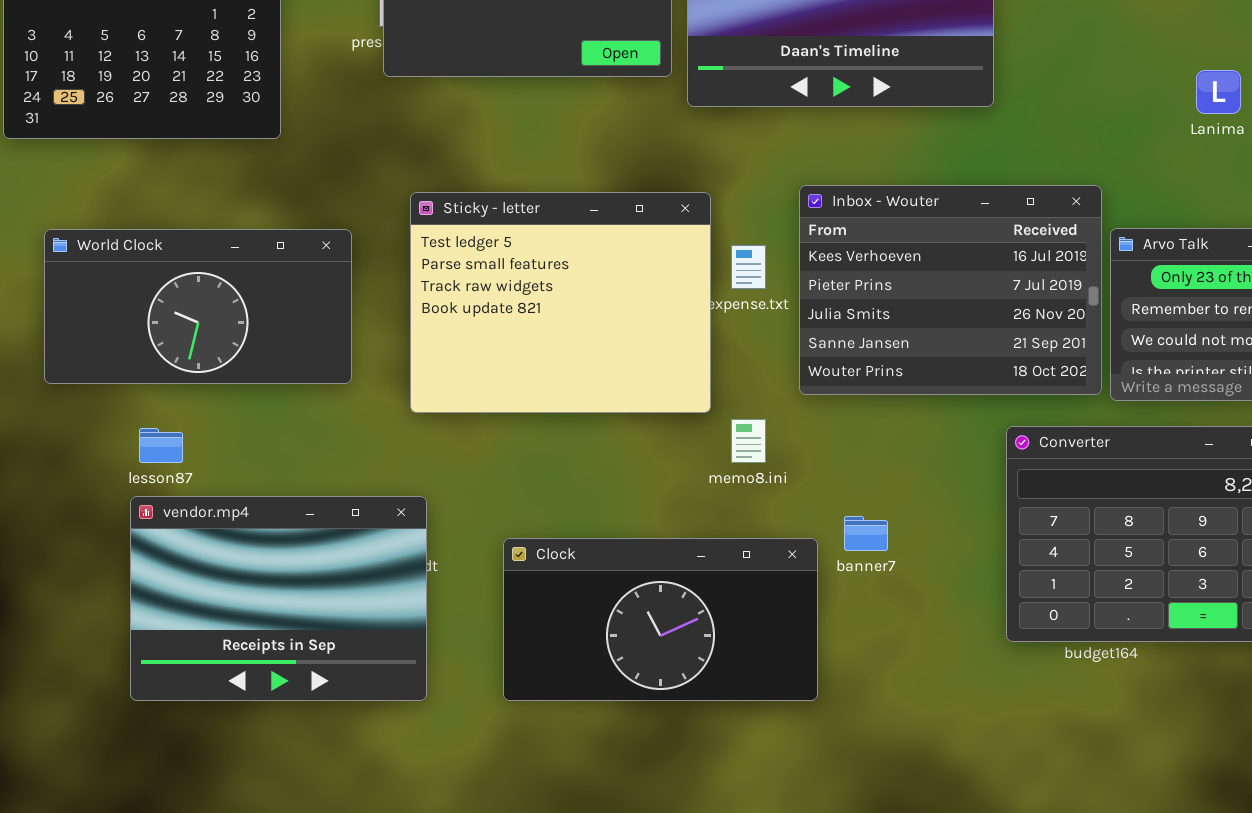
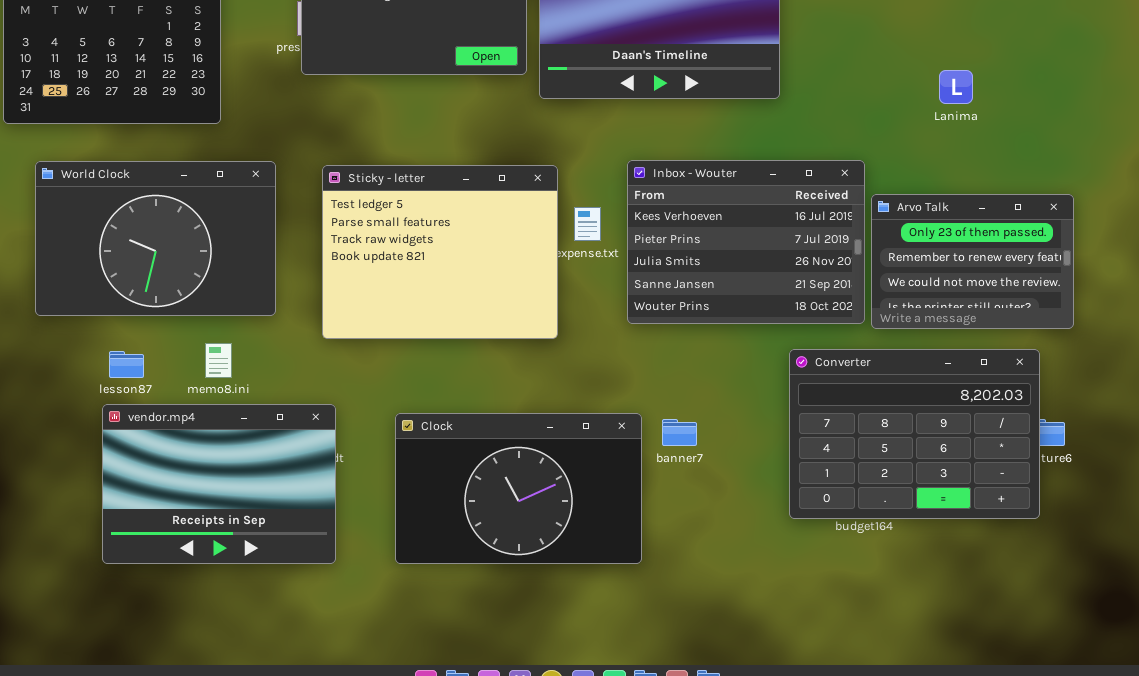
World Clock: [44,229,352,384] -> [35,161,276,316], resized
memo8.ini: [731,419,766,463] -> [205,343,232,378], moved
Clock: [503,538,818,701] -> [395,413,642,564], resized

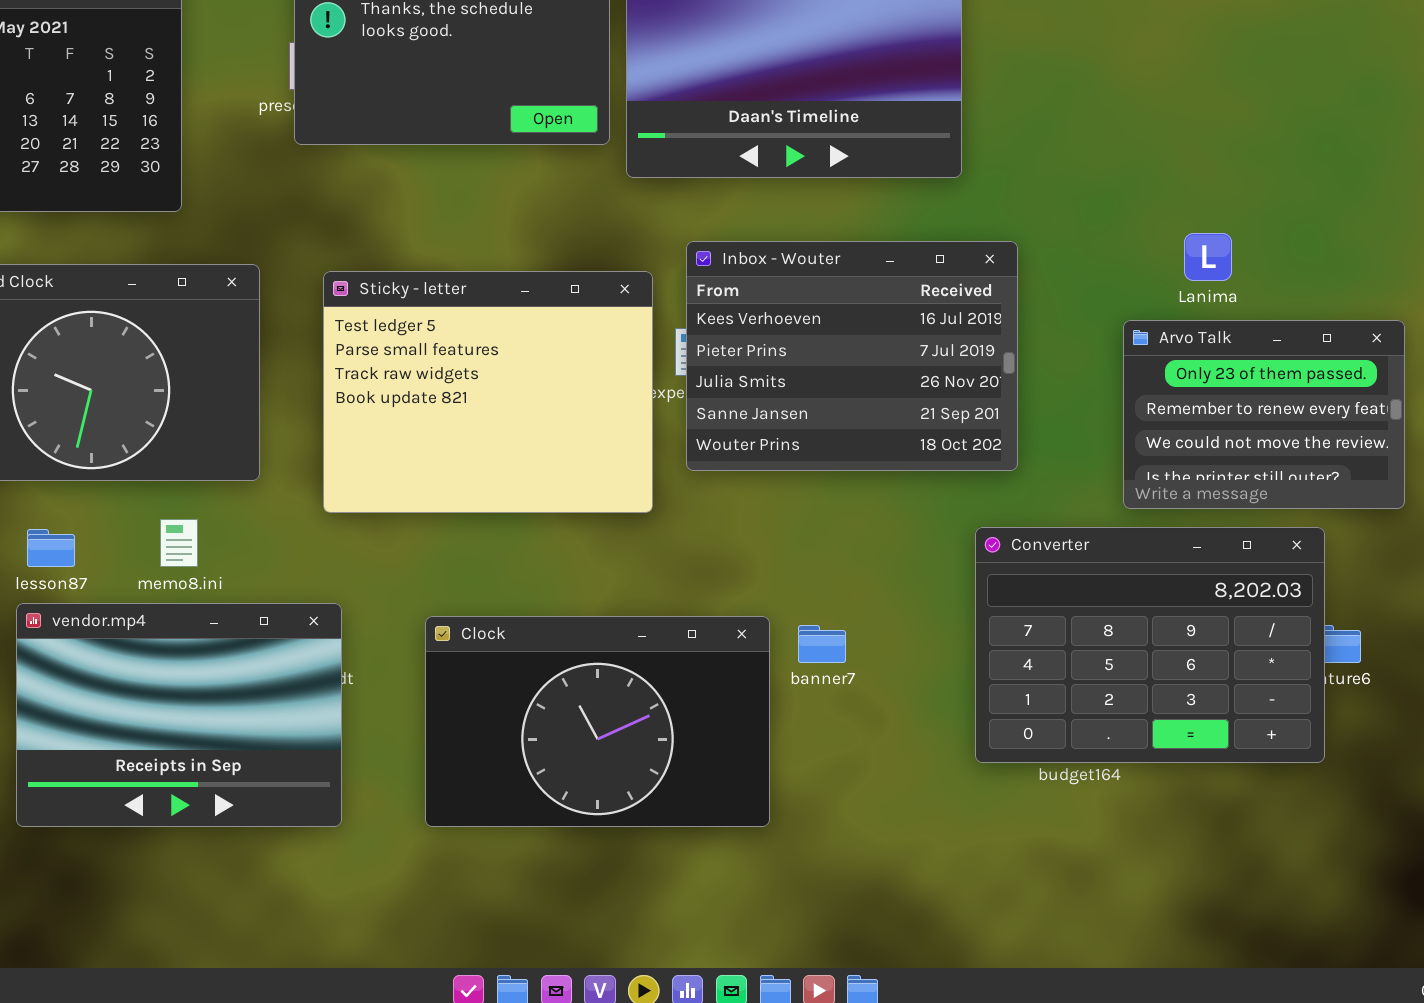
Lanima: [939,70,973,104] -> [1184,233,1232,281], moved
Inbox - Wouter: [627,160,865,324] -> [686,241,1018,471], moved
Arvo Talk: [871,194,1074,329] -> [1123,320,1405,509], moved

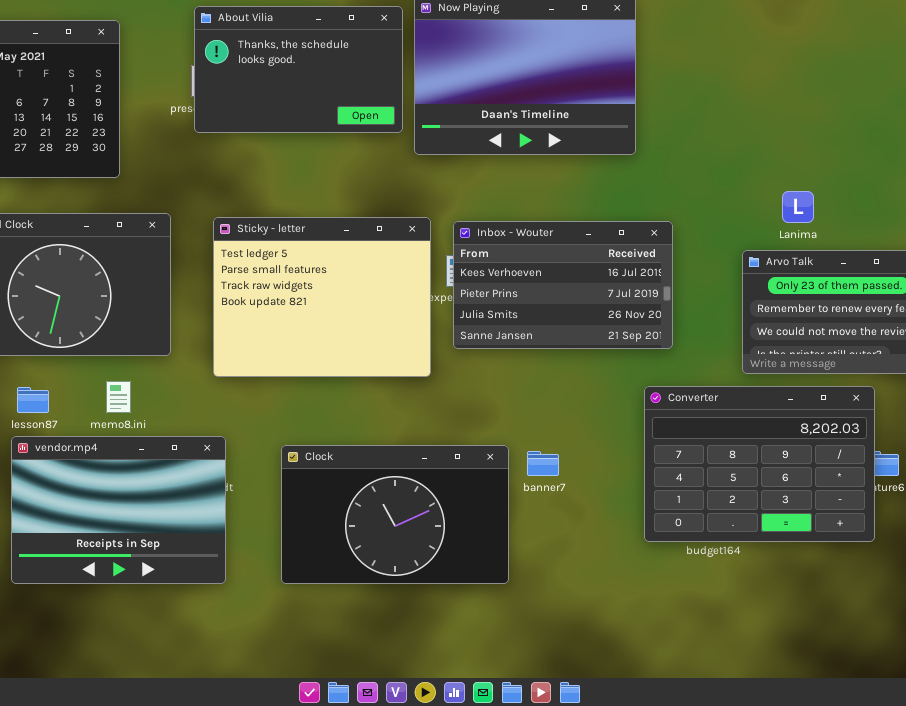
Inbox - Wouter: [686,241,1018,471] -> [453,221,673,349], resized

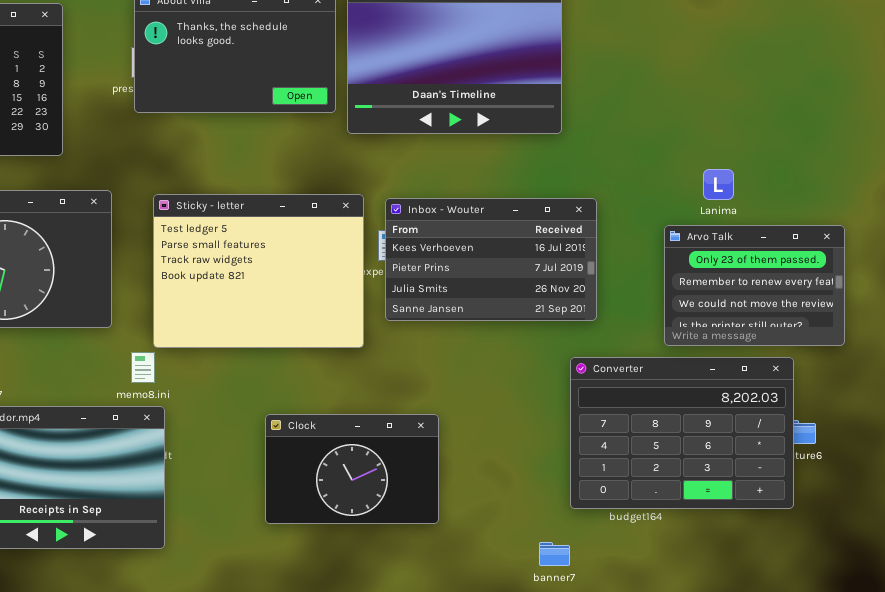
memo8.ini: [106,381,131,413] -> [131,352,155,383], moved
Clock: [281,445,509,584] -> [265,414,439,524], resized
banner7: [527,451,559,476] -> [539,542,570,566], moved

